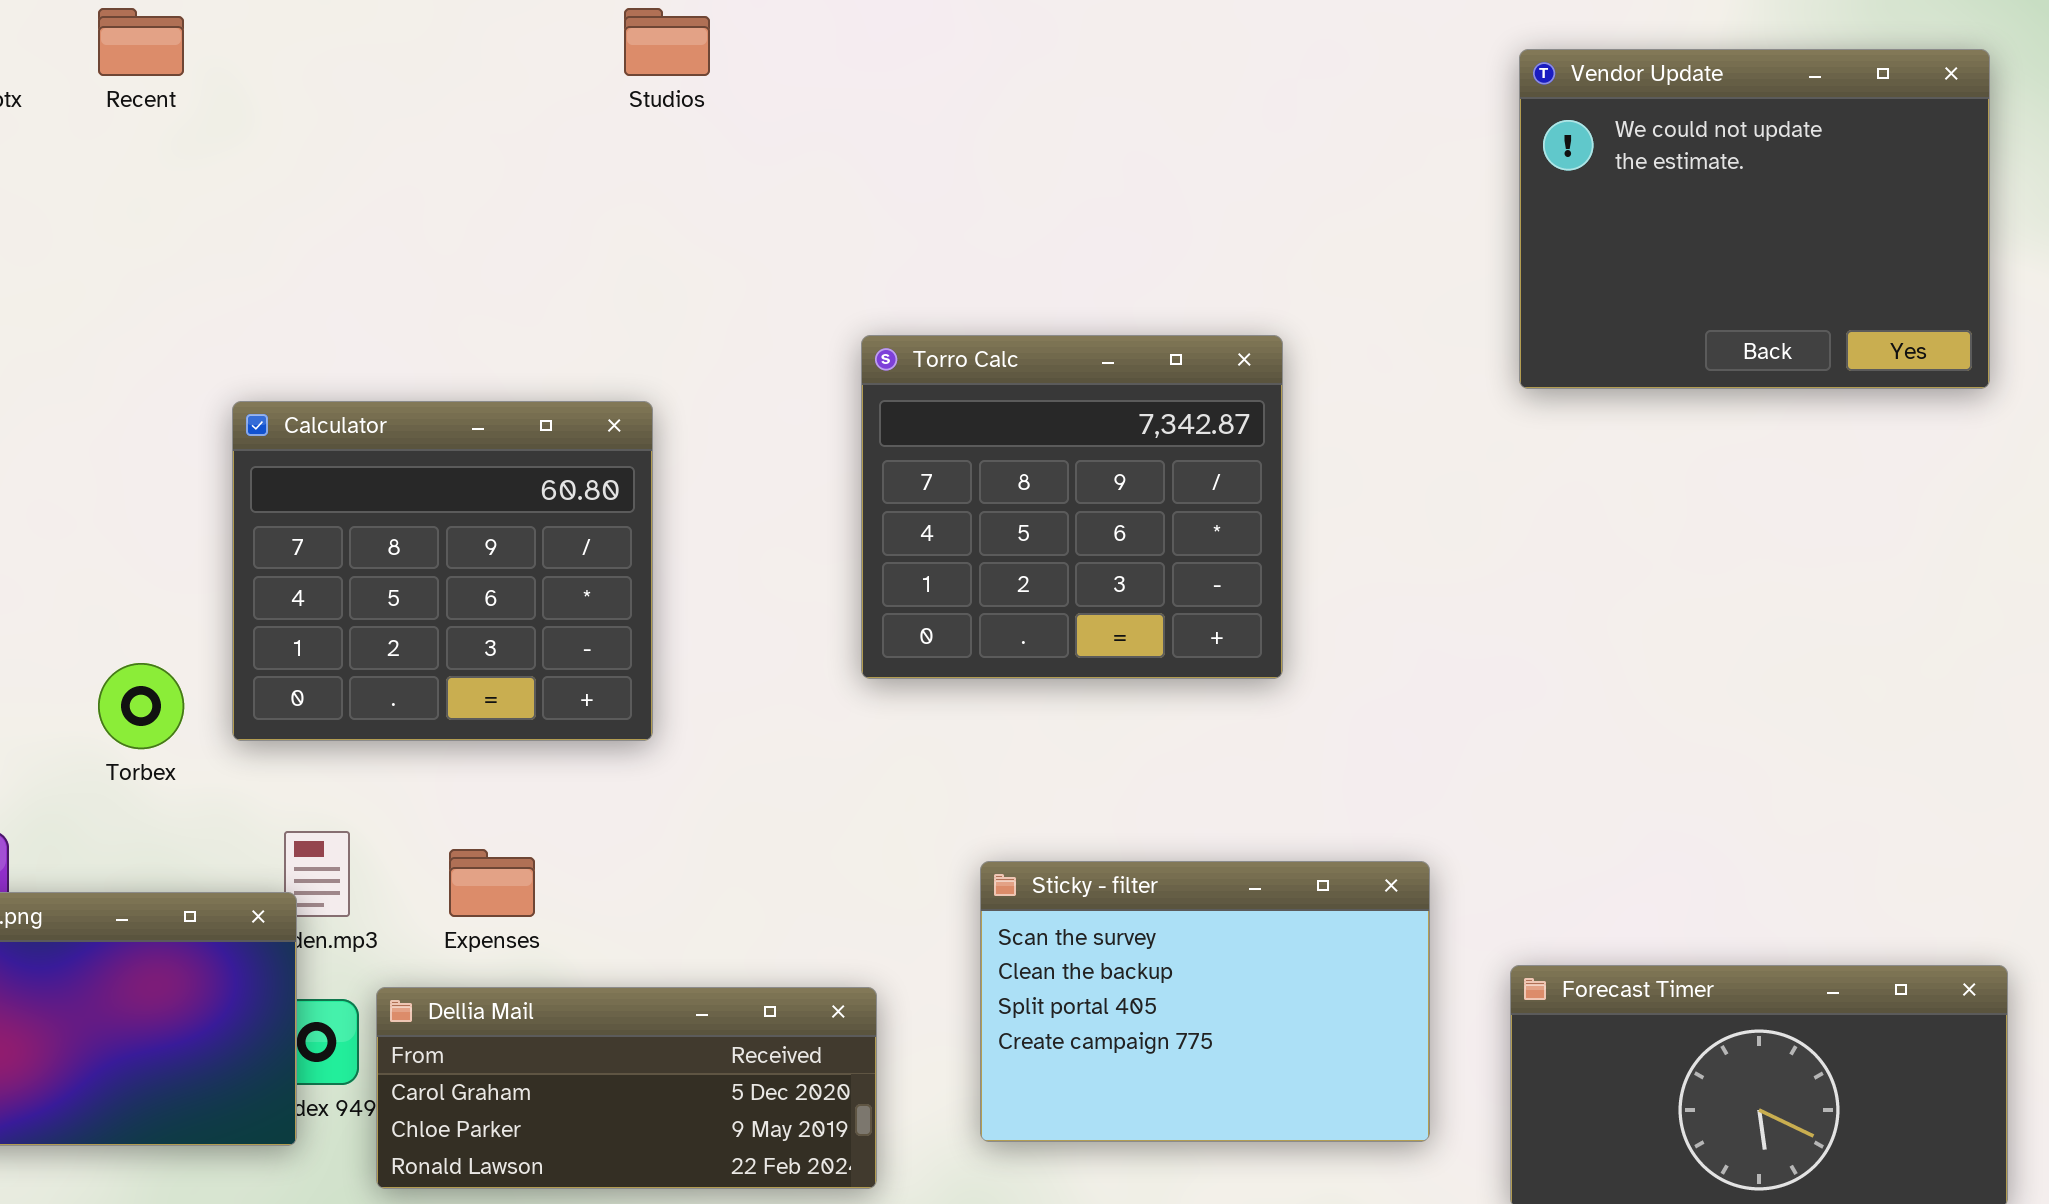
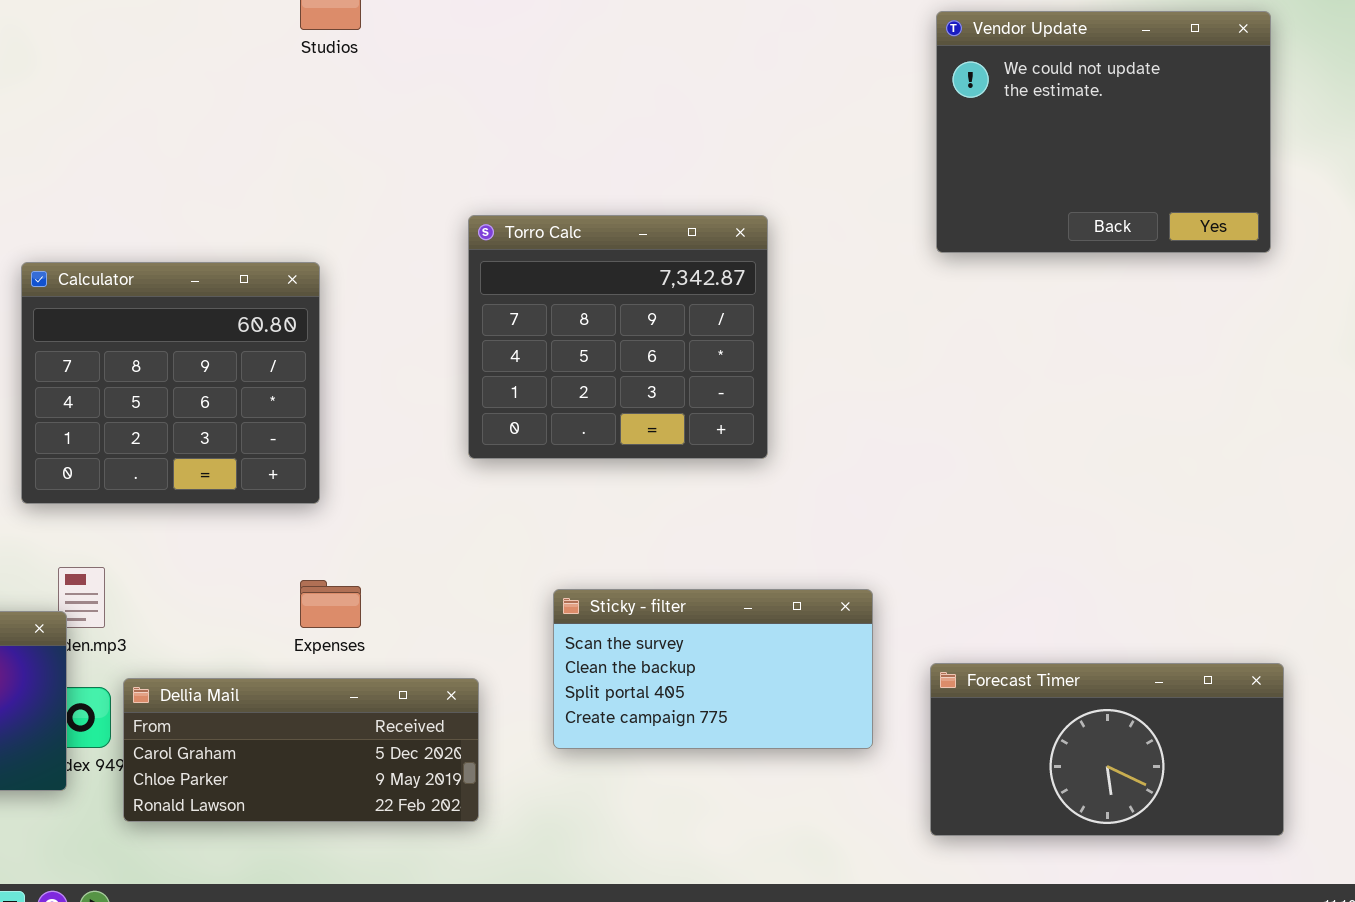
Expenses: [449,849,535,917] -> [300,580,361,628], moved
Sticky - filter: [980,861,1430,1142] -> [553,589,873,749], resized

